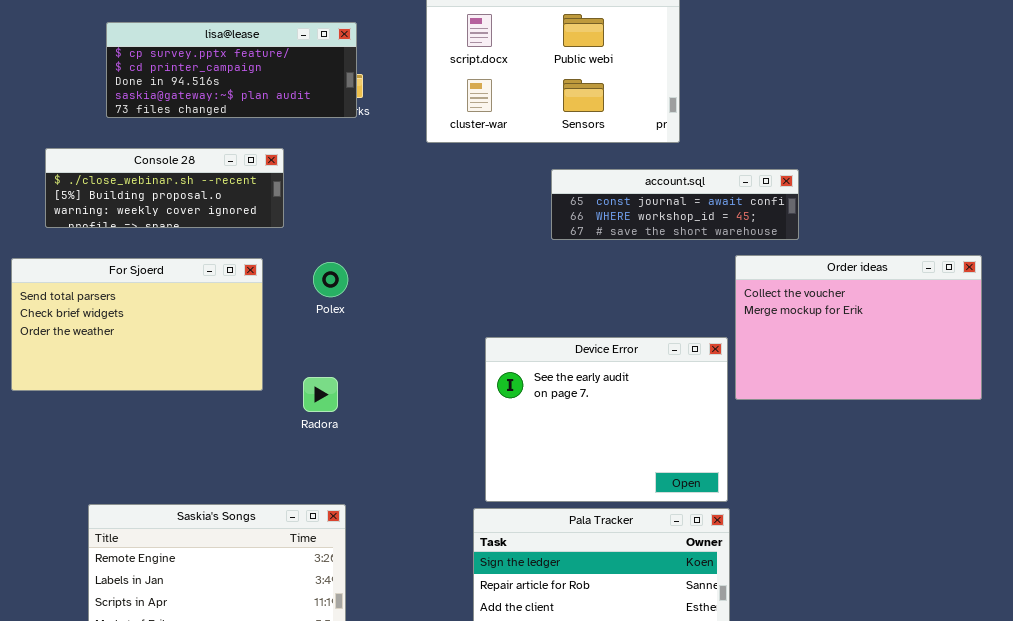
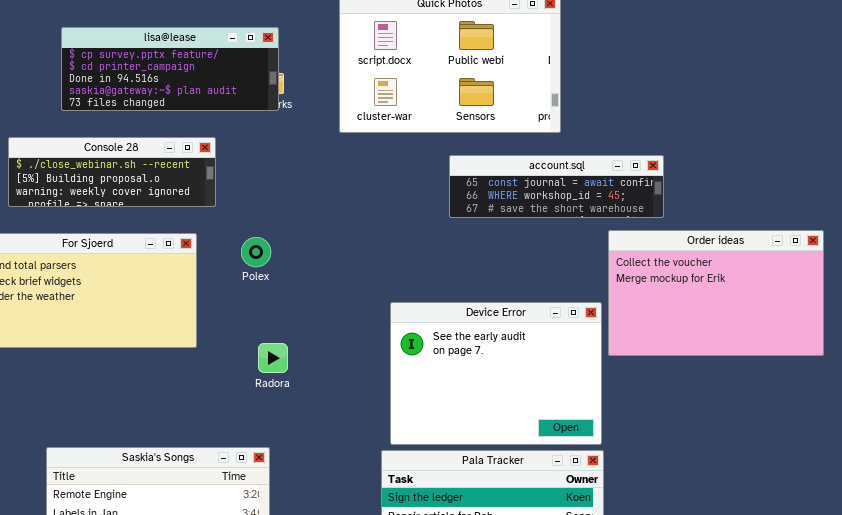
Radora: [303,377,338,412] -> [258,343,288,373], moved

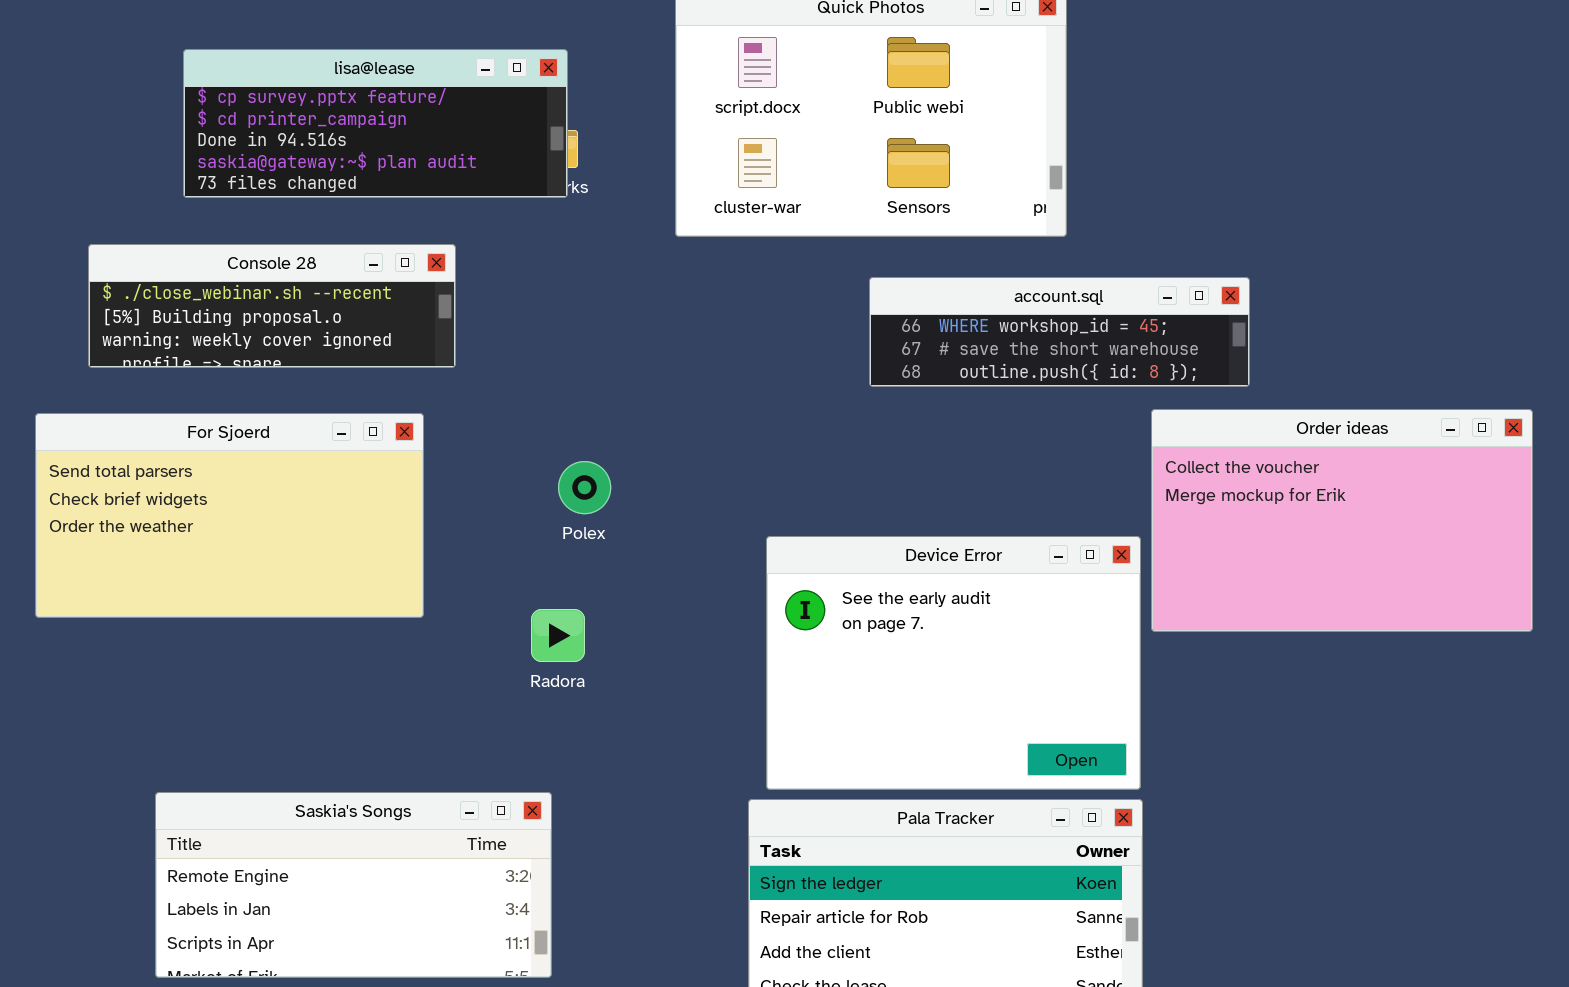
account.sql: [449,155,664,218] -> [869,277,1250,387], scrolled down 1 row
Polex: [241,237,271,267] -> [558,461,611,514], moved

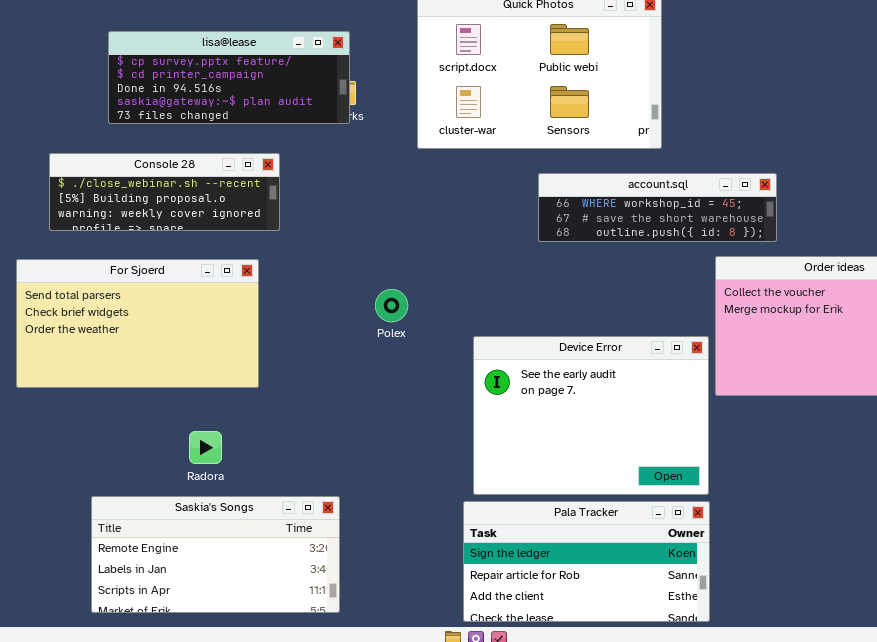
Polex: [558,461,611,514] -> [375,289,408,322], moved
Radora: [531,609,585,662] -> [189,431,222,464], moved

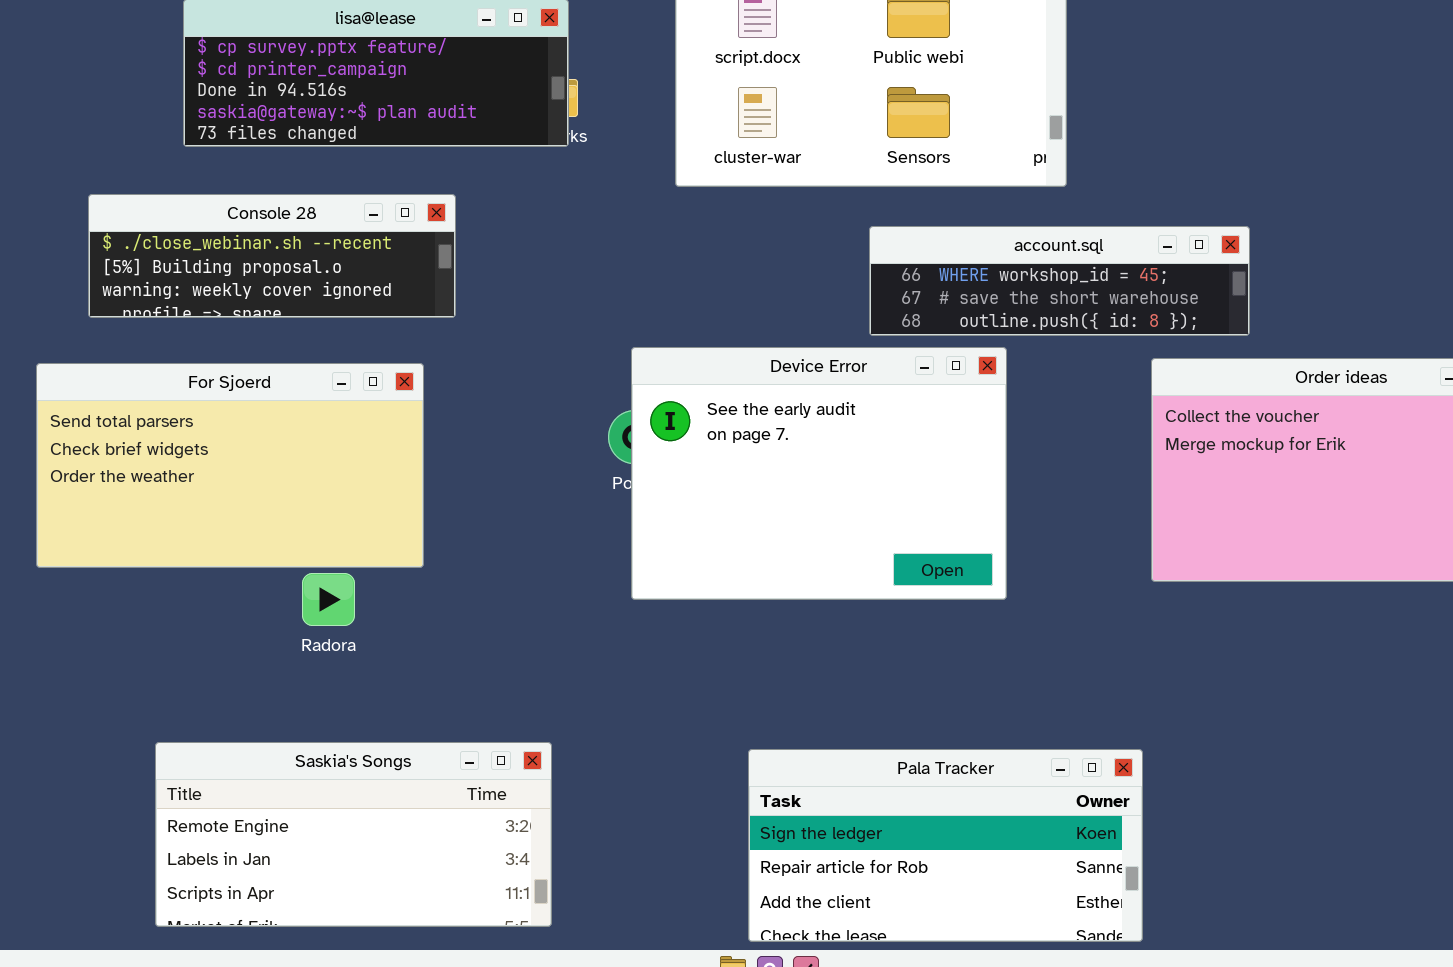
Device Error: [473,336,709,495] -> [631,347,1007,600], moved
Radora: [189,431,222,464] -> [302,573,355,626], moved

